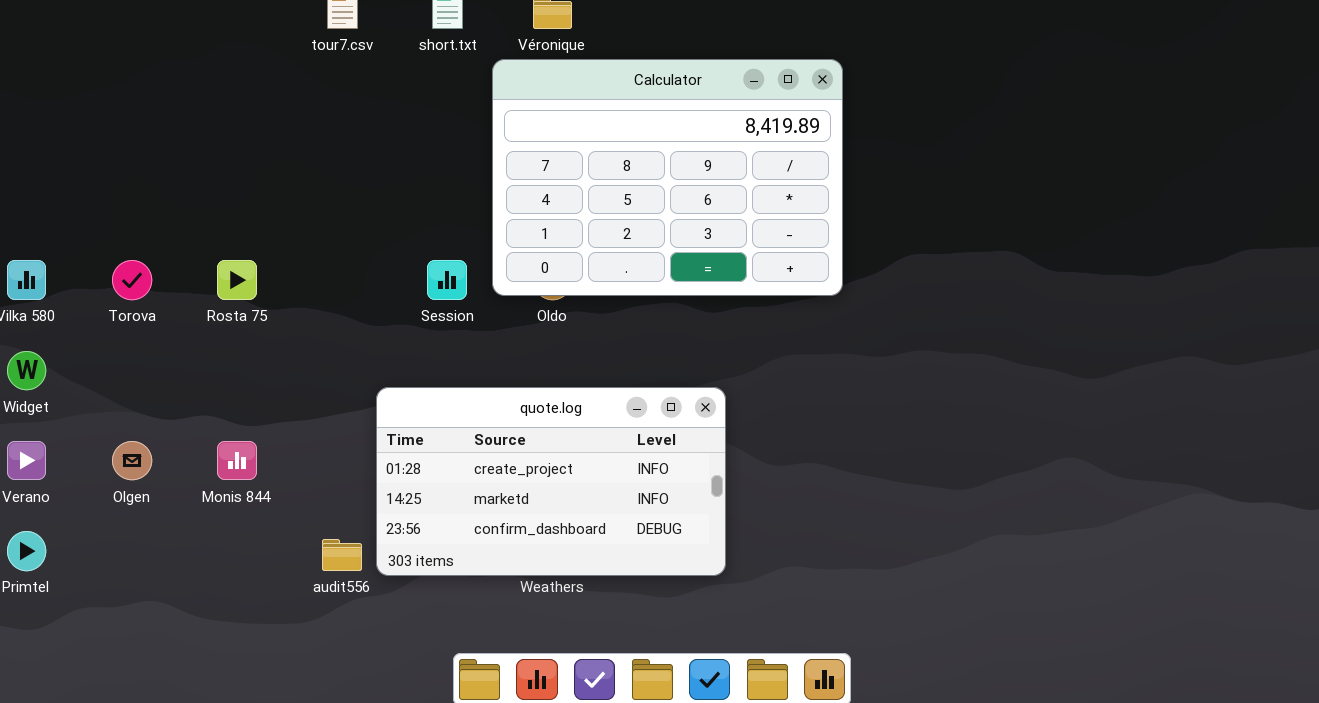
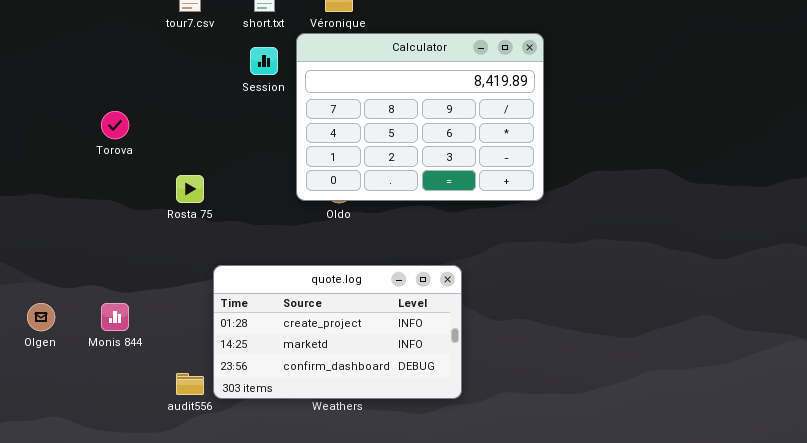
Torova: [112,260,152,300] -> [101,111,129,139], moved
Rosta 75: [217,260,257,300] -> [176,175,204,203], moved
Session: [427,260,467,300] -> [250,47,278,75], moved

